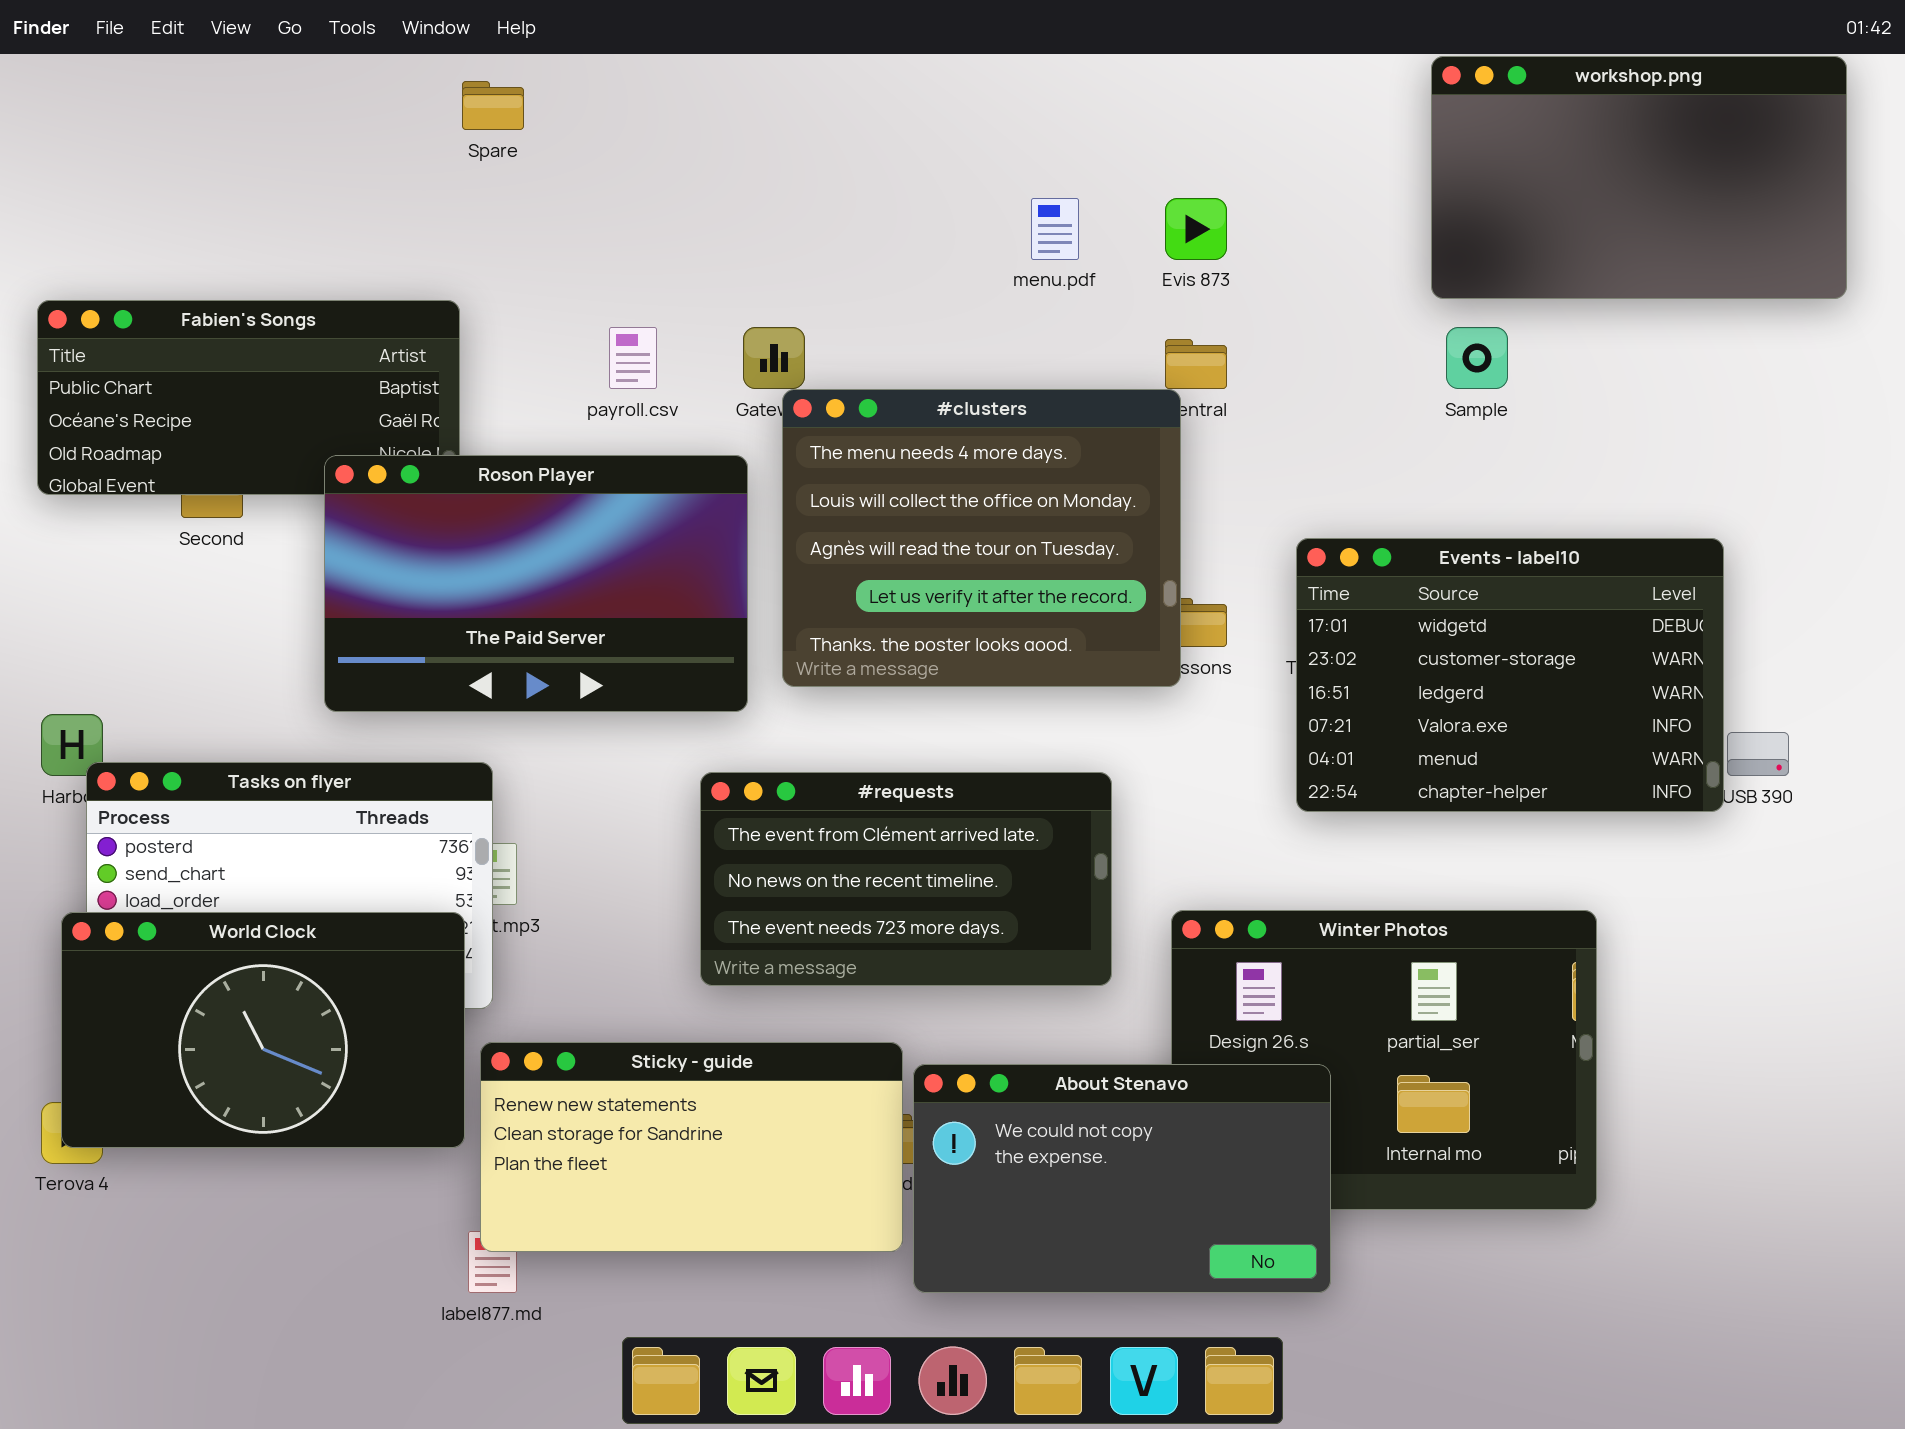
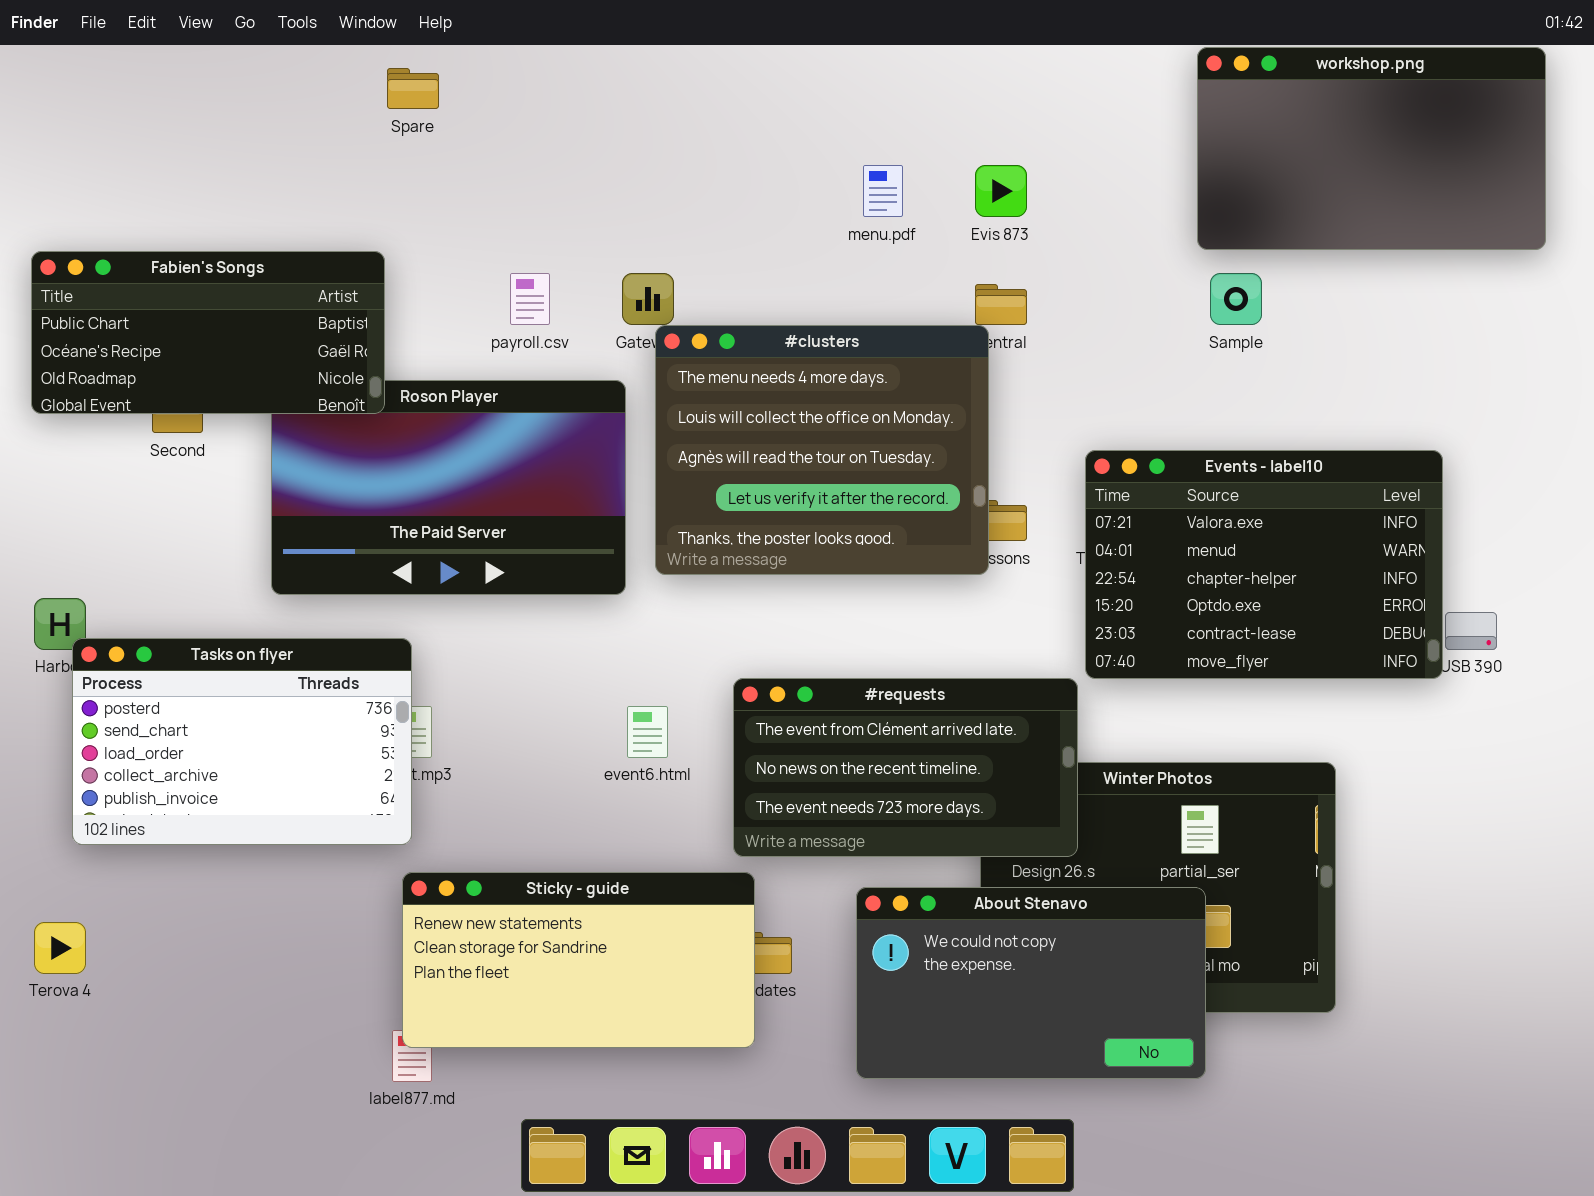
Fabien's Songs: [37,300,460,495] -> [31,251,385,414], raised
Events - label10: [1296,538,1724,812] -> [1085,450,1443,679], scrolled down 3 rows
#requests: [700,772,1112,986] -> [733,678,1078,857], moved
World Clock: [61,912,465,1148] -> none, closed
About Stenavo: [913,1064,1331,1293] -> [856,887,1206,1079], moved

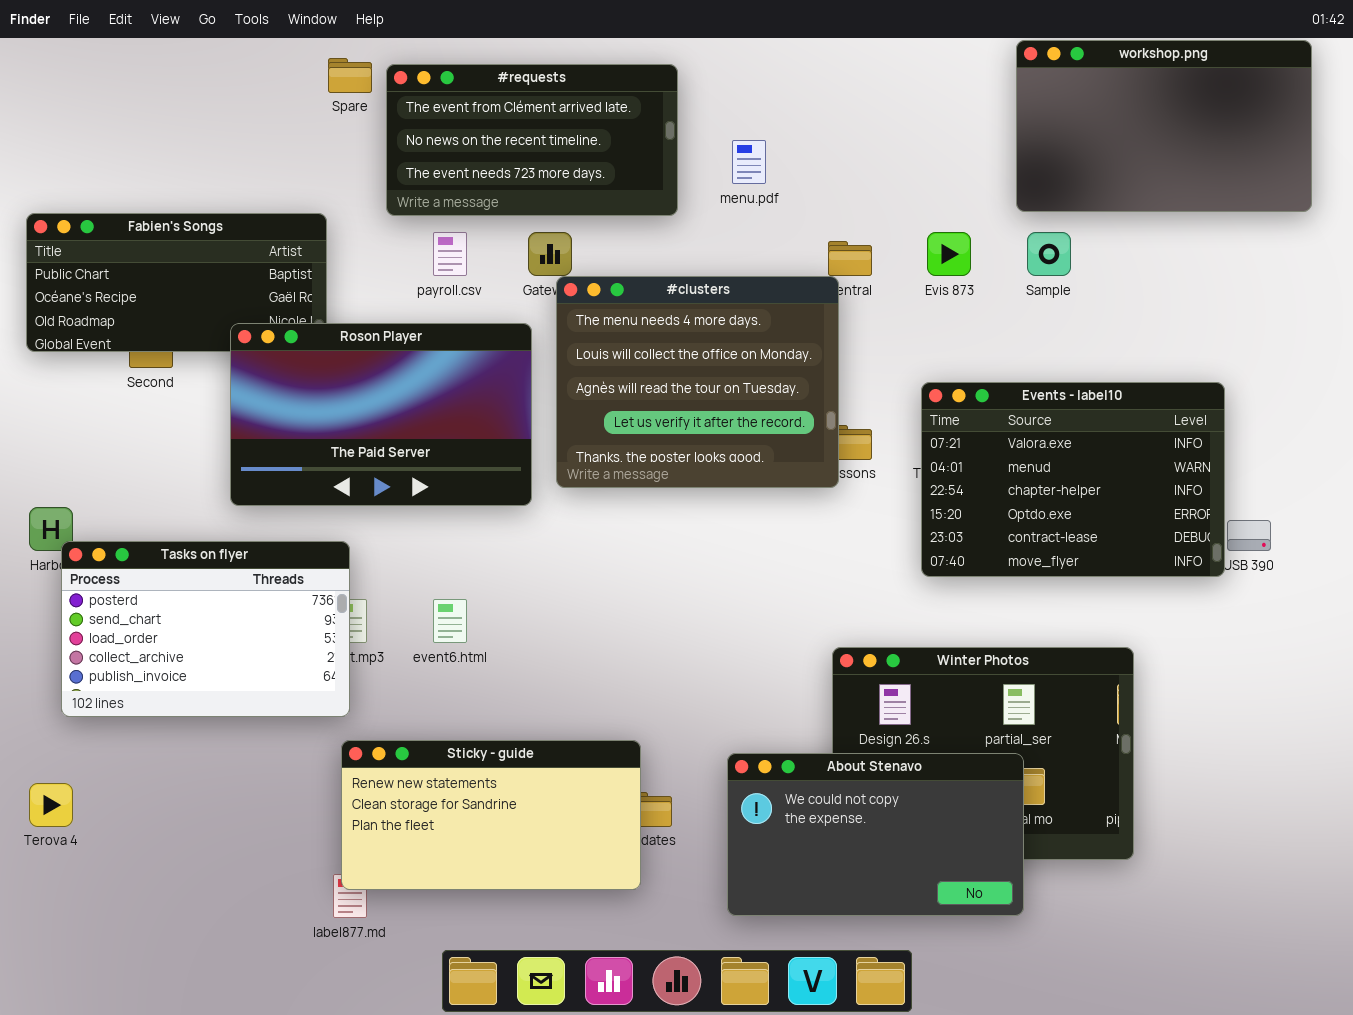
Evis 873: [975,165,1027,217] -> [927,232,971,276], moved
Roson Player: [271,380,626,595] -> [230,323,532,506], raised
#requests: [733,678,1078,857] -> [386,64,678,216], moved
event6.html: [627,706,668,758] -> [433,599,467,643], moved

